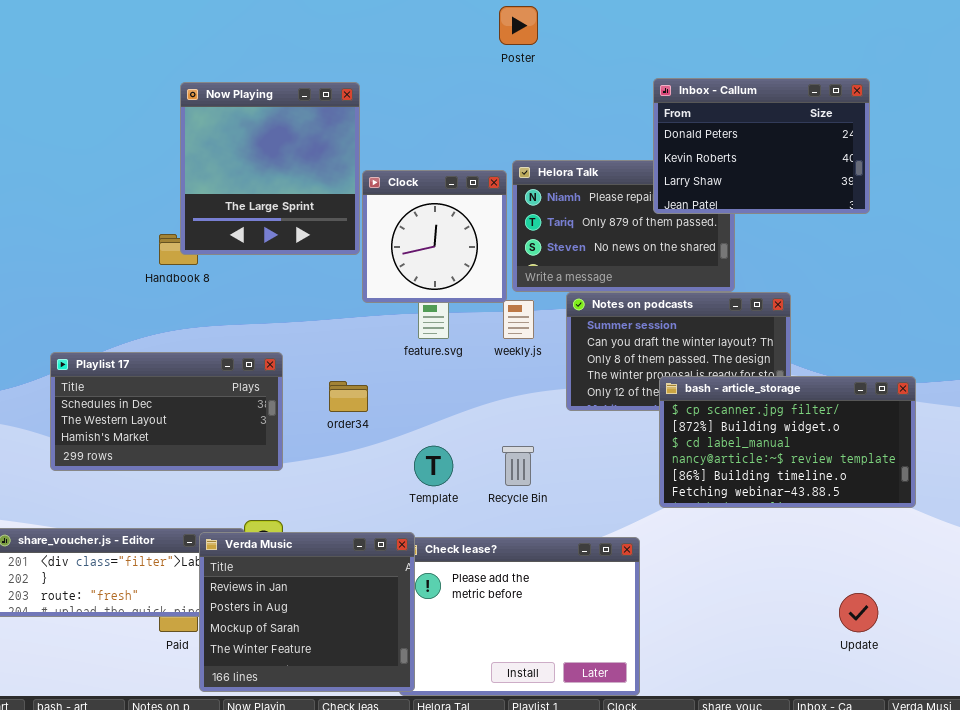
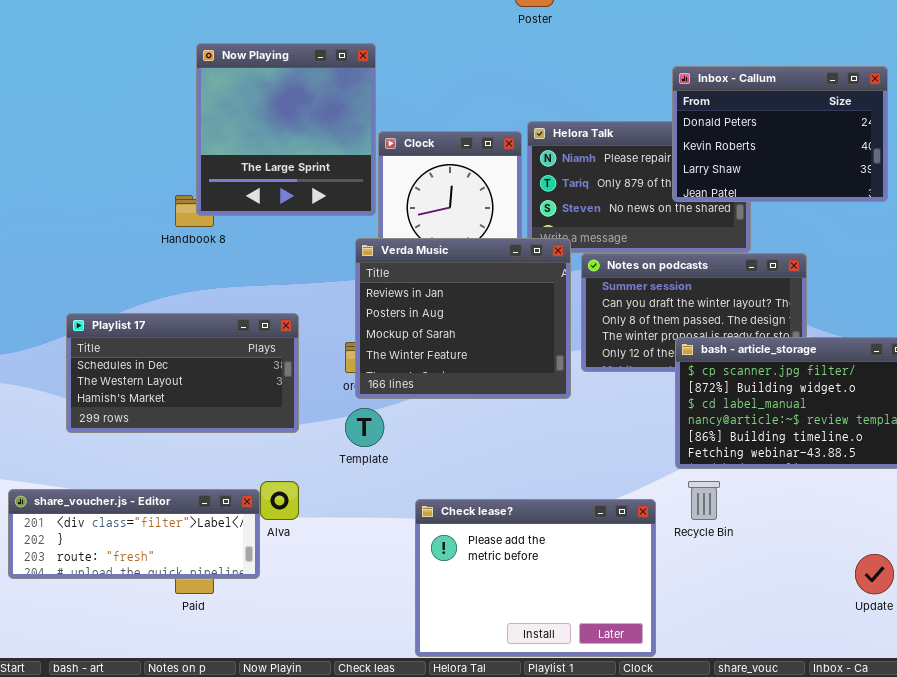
Inbox - Callum: [653,78,870,214] -> [672,66,888,202], moved
Template: [414,446,453,486] -> [345,408,384,447], moved
Recycle Bin: [502,446,534,486] -> [688,481,720,520], moved
Verda Music: [199,532,415,692] -> [355,238,571,399], moved

